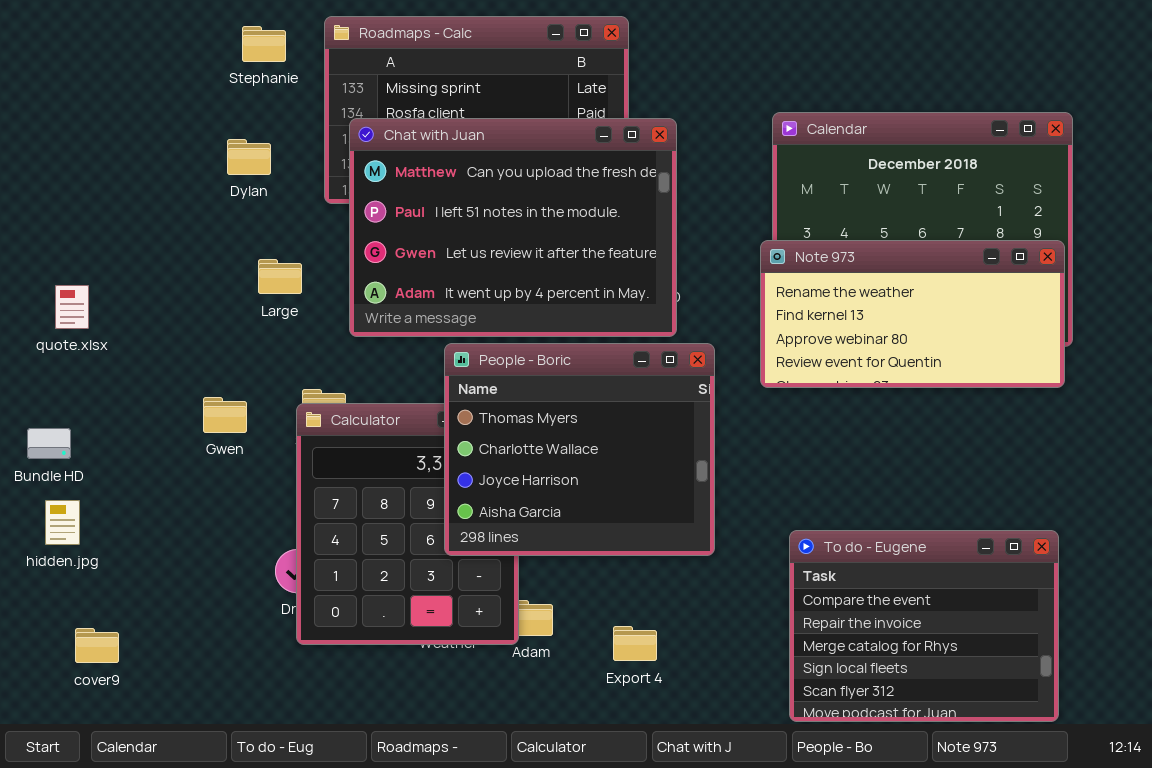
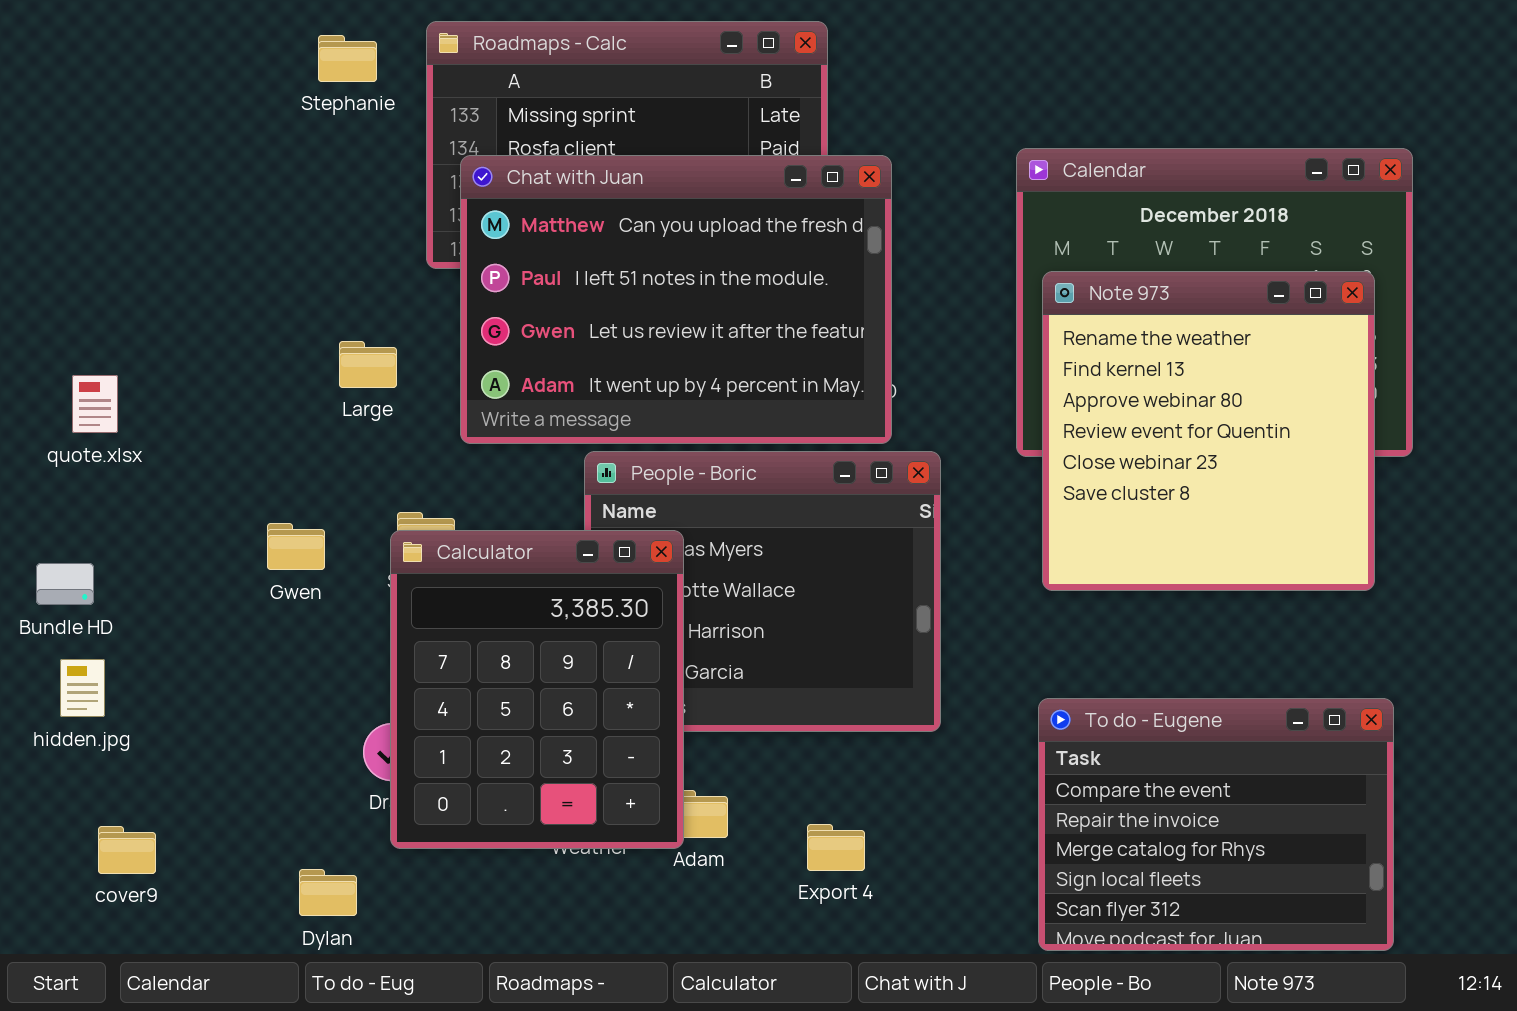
Dylan: [227,139,271,175] -> [299,869,357,916], moved
Note 973: [760,240,1065,388] -> [1042,271,1375,591], moved, resized
Calculator: [296,403,519,645] -> [390,530,684,849], raised

